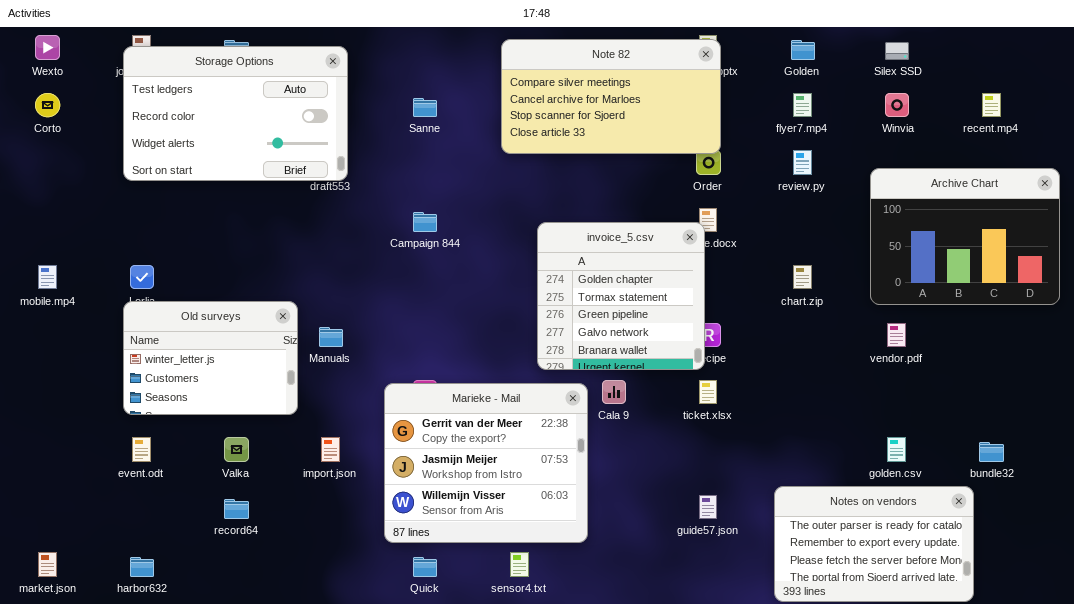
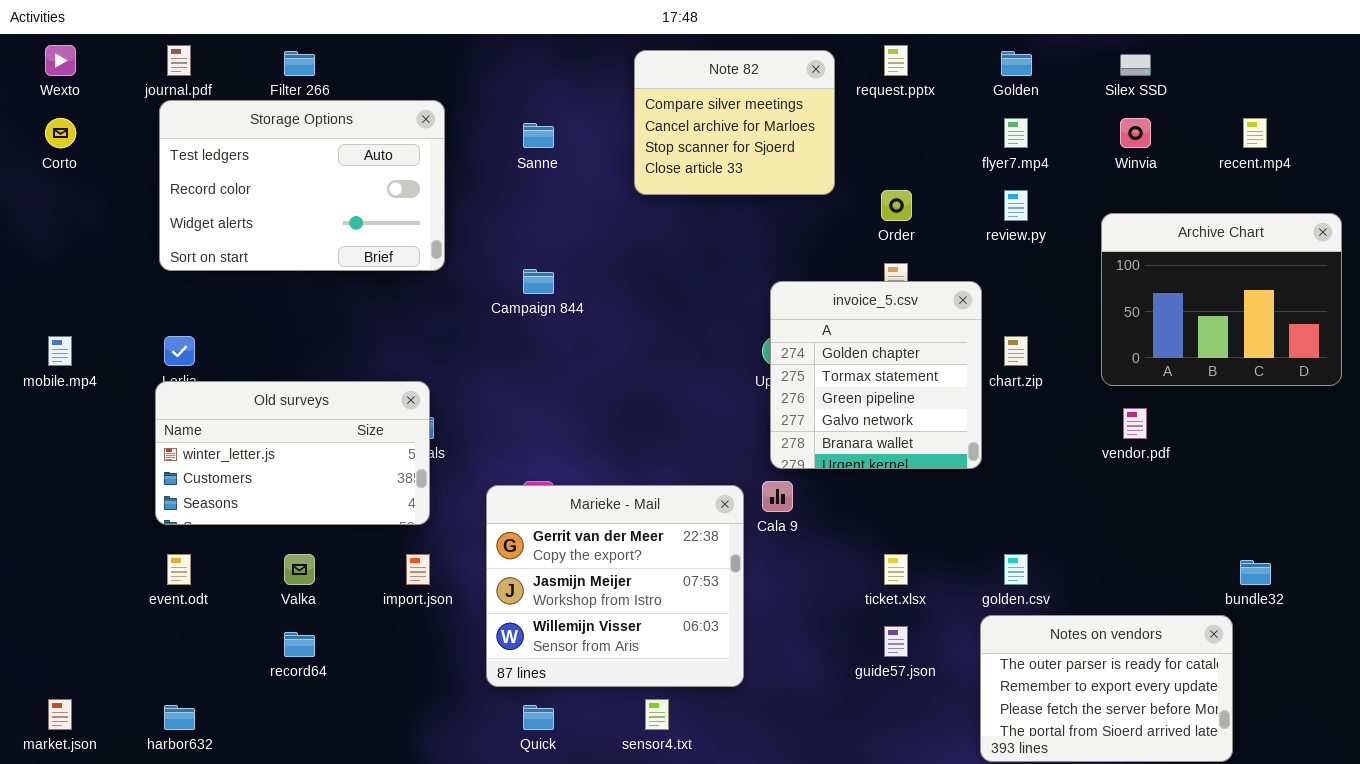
Note 82: [501,39,721,154] -> [634,50,835,195], resized
Storage Options: [123,46,348,181] -> [159,100,445,271], moved
invoice_5.csv: [537,222,705,370] -> [770,281,982,469], moved
Old surveys: [123,301,298,415] -> [155,381,430,525], resized
ticket.xlsx: [699,380,717,404] -> [884,554,908,585], moved
golden.csv: [887,437,906,462] -> [1004,554,1028,585], moved

